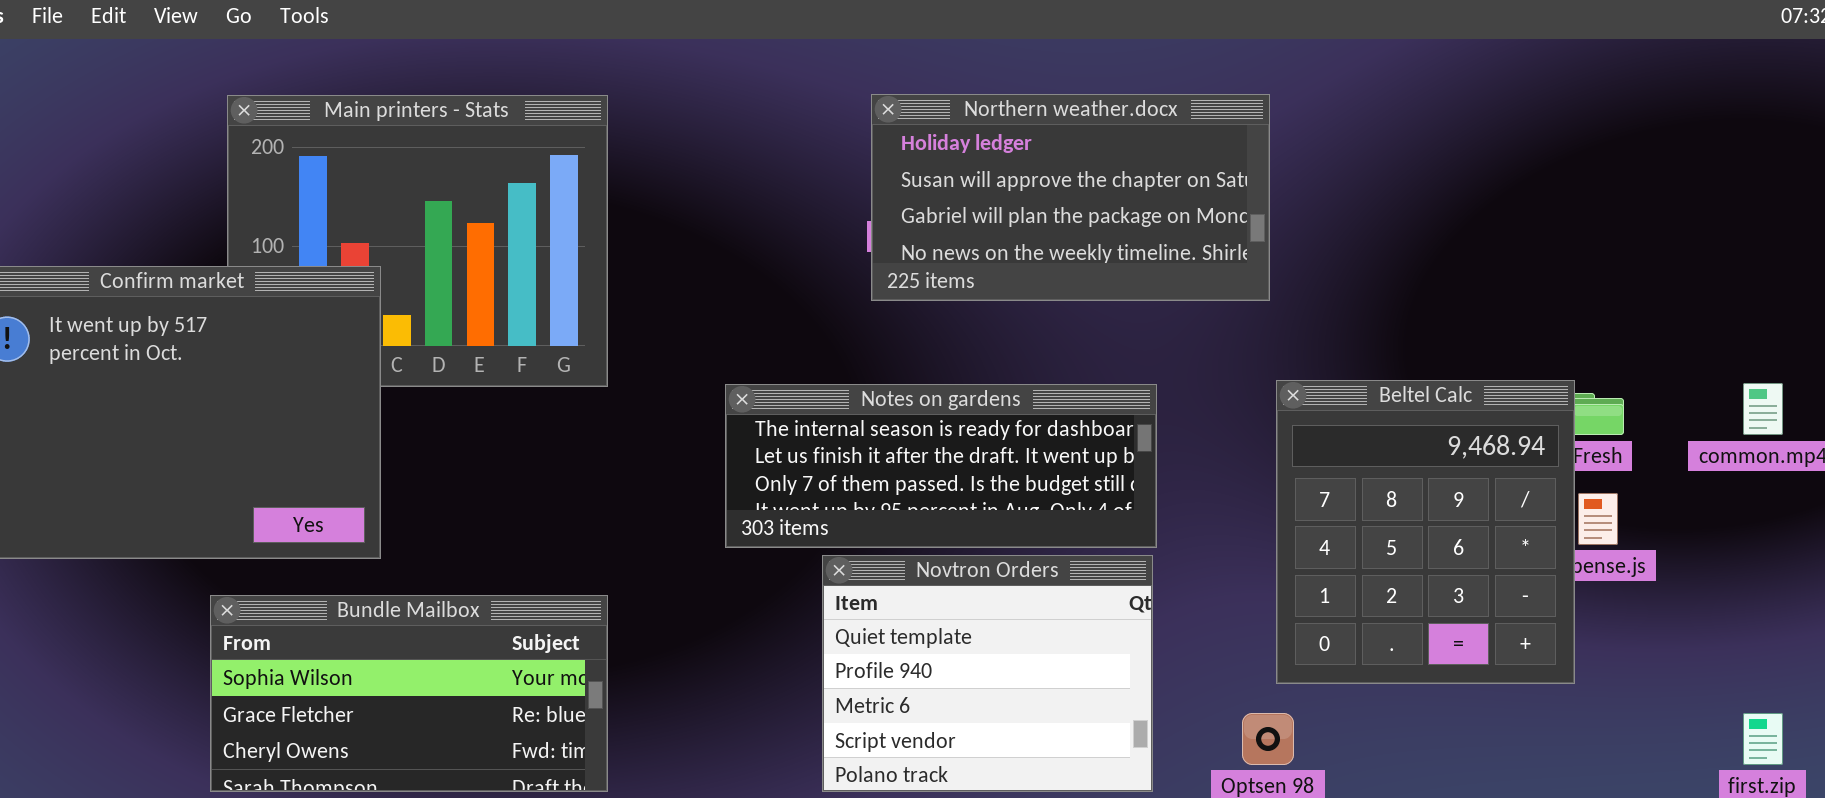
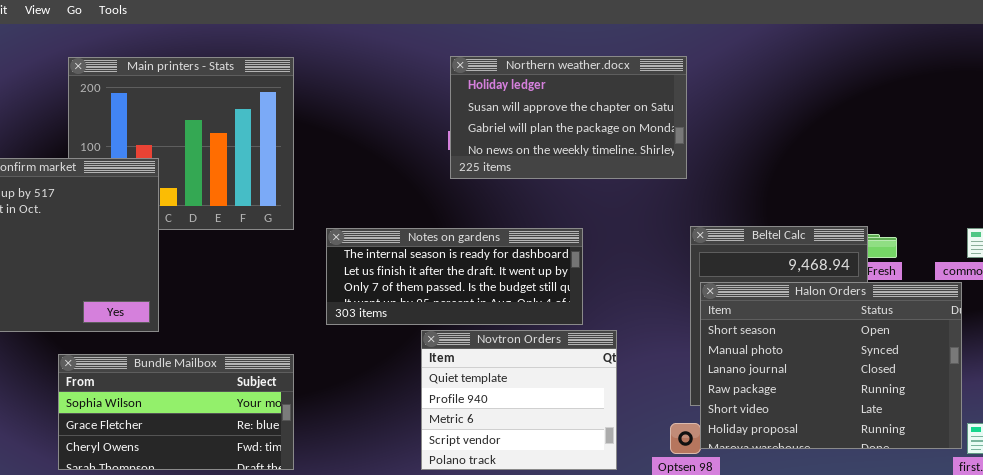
Notes on gardens: [725,384,1157,548] -> [326,228,583,325], moved
Halon Orders: none -> [700,282,962,449], opened

